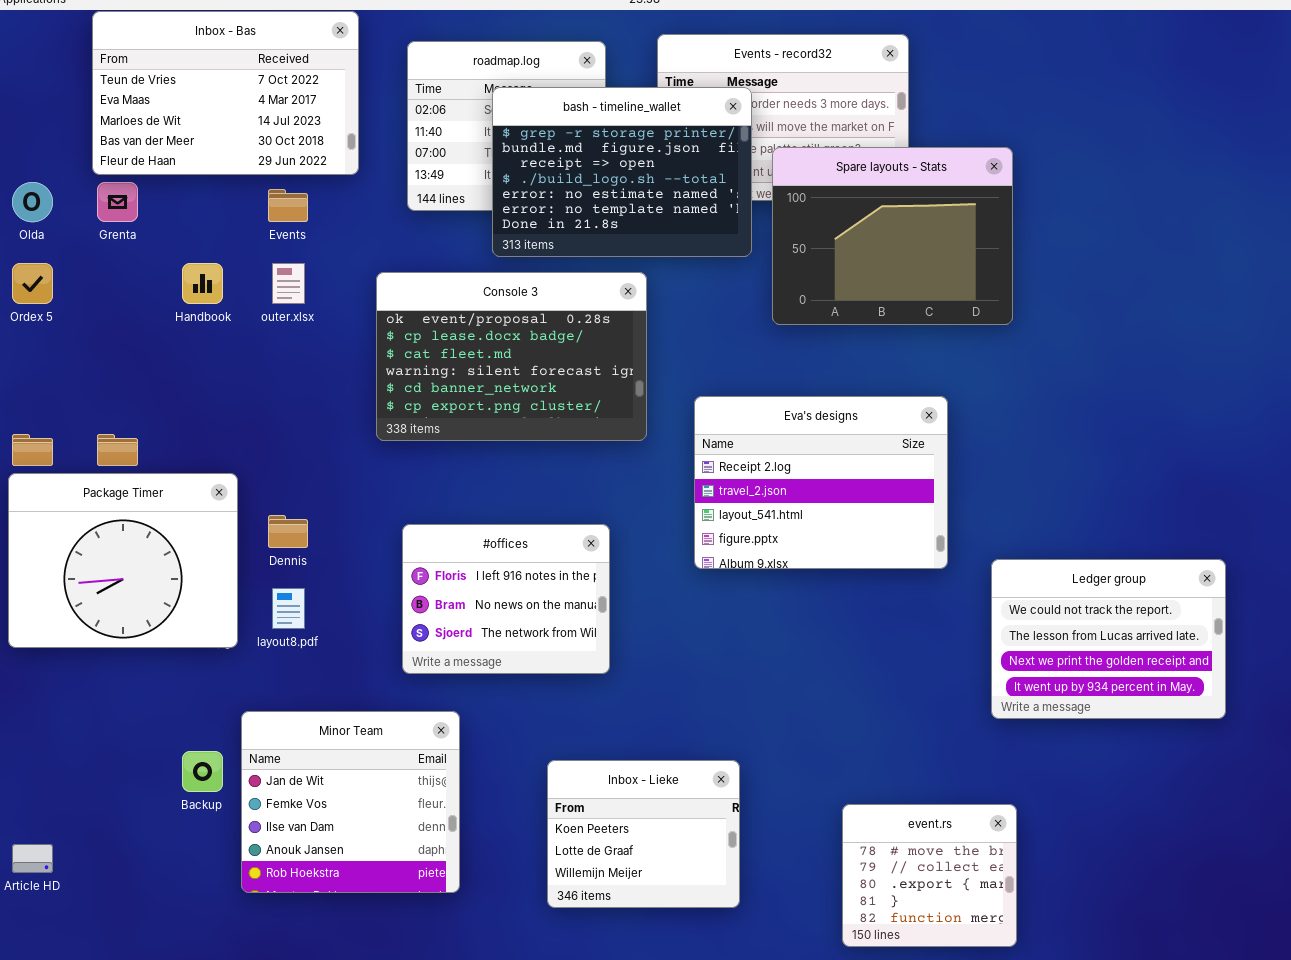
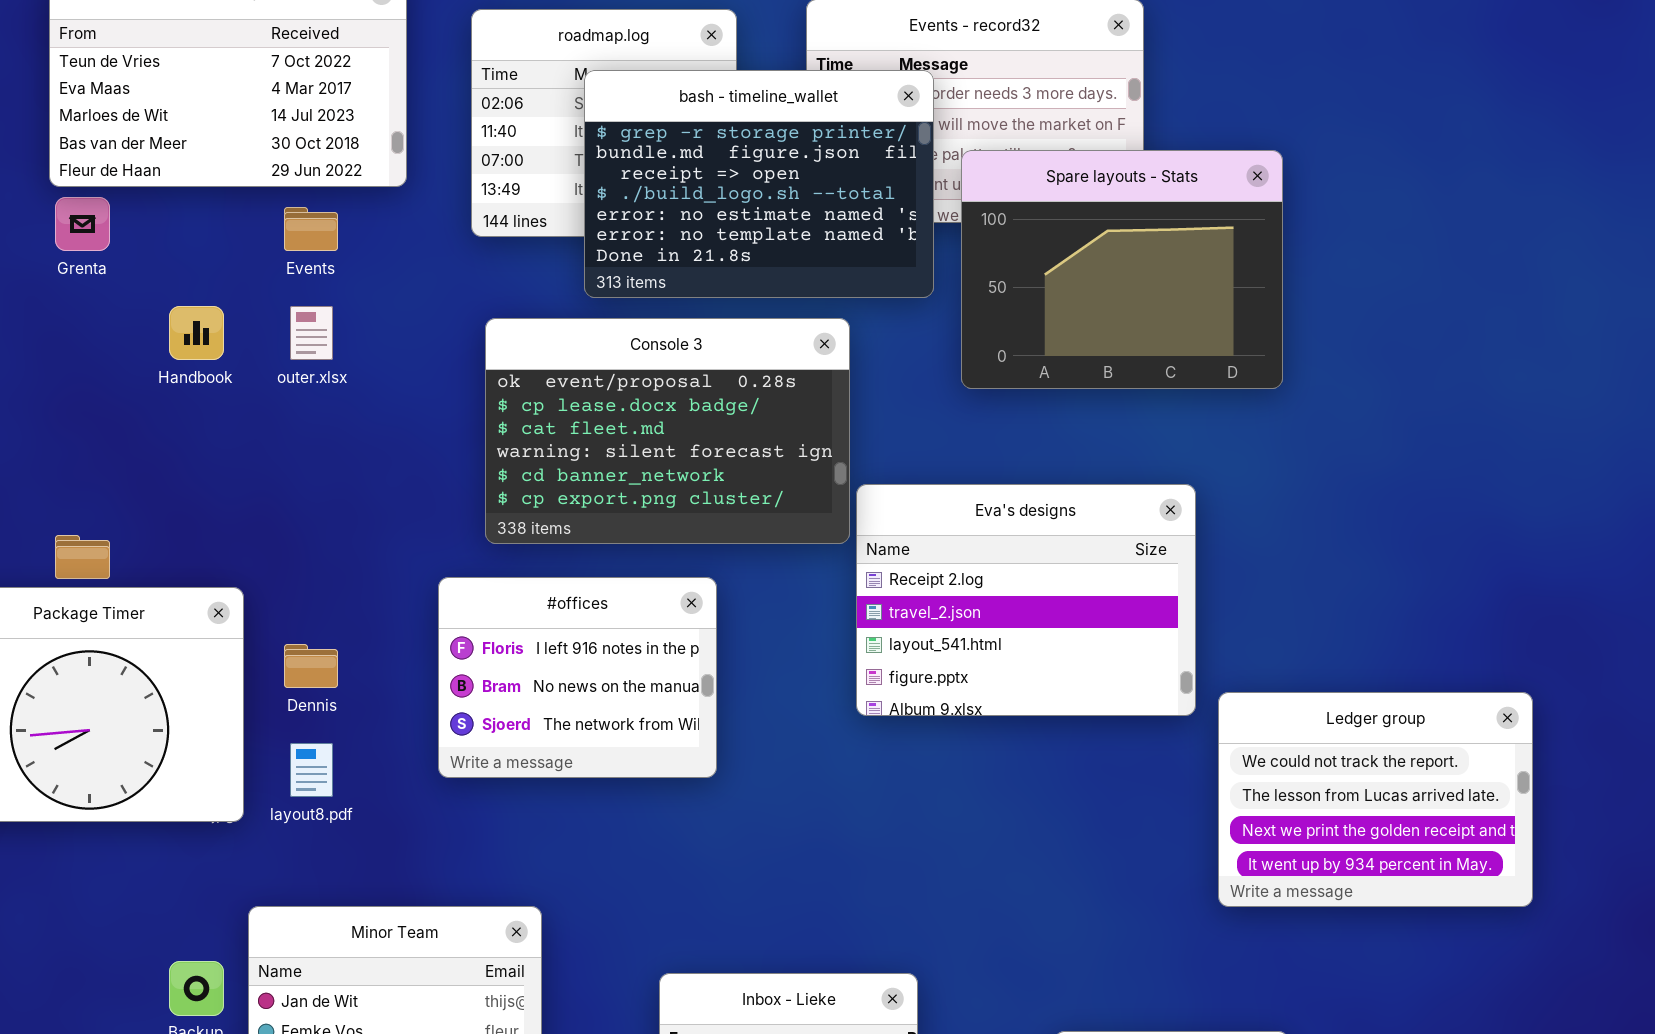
Console 3: [376,272,647,441] -> [485,318,850,544], moved
#offices: [402,524,610,674] -> [438,577,717,778], moved
Ledger group: [991,559,1226,719] -> [1218,692,1533,907], moved

